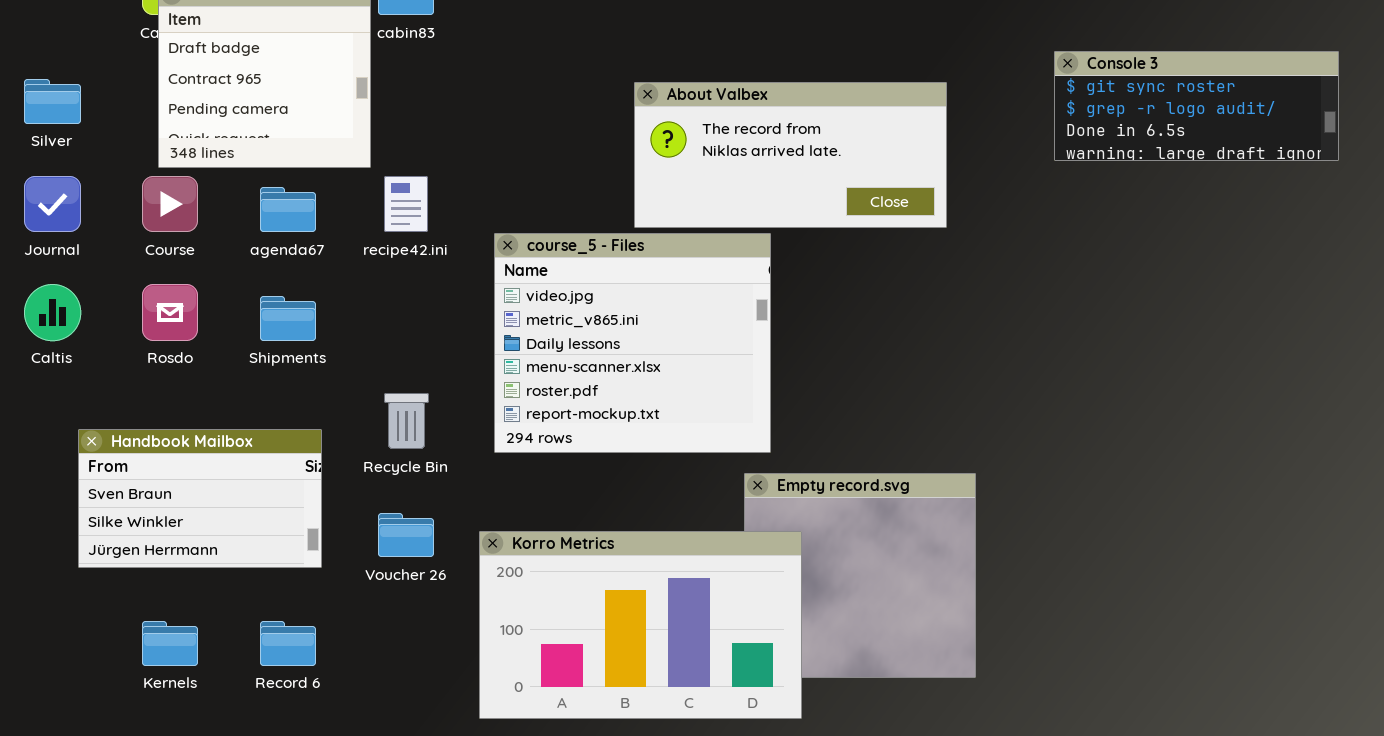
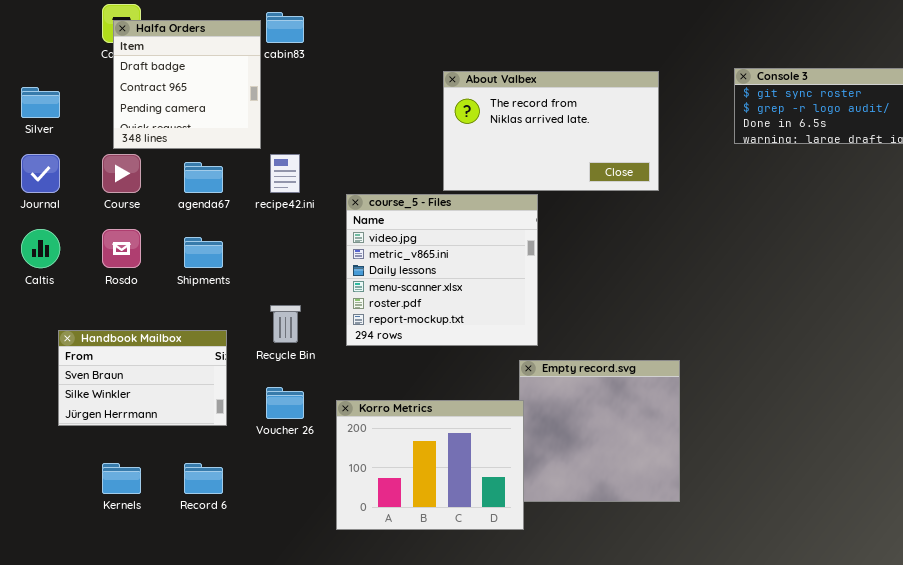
About Valbex: [634,82,947,228] -> [443,71,659,191], resized
Korro Metrics: [479,531,802,719] -> [336,400,524,530], resized

